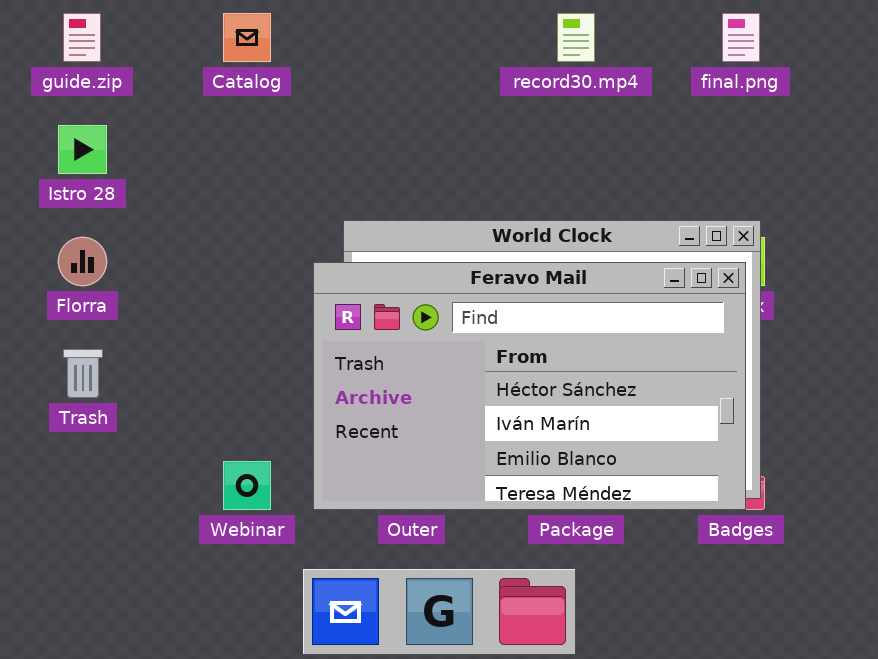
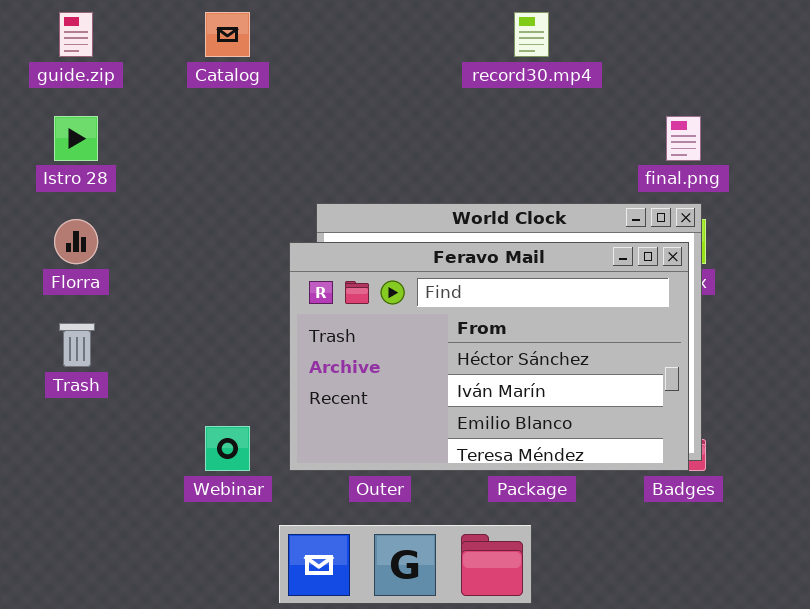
final.png: [722,13,760,62] -> [666,116,701,161], moved

